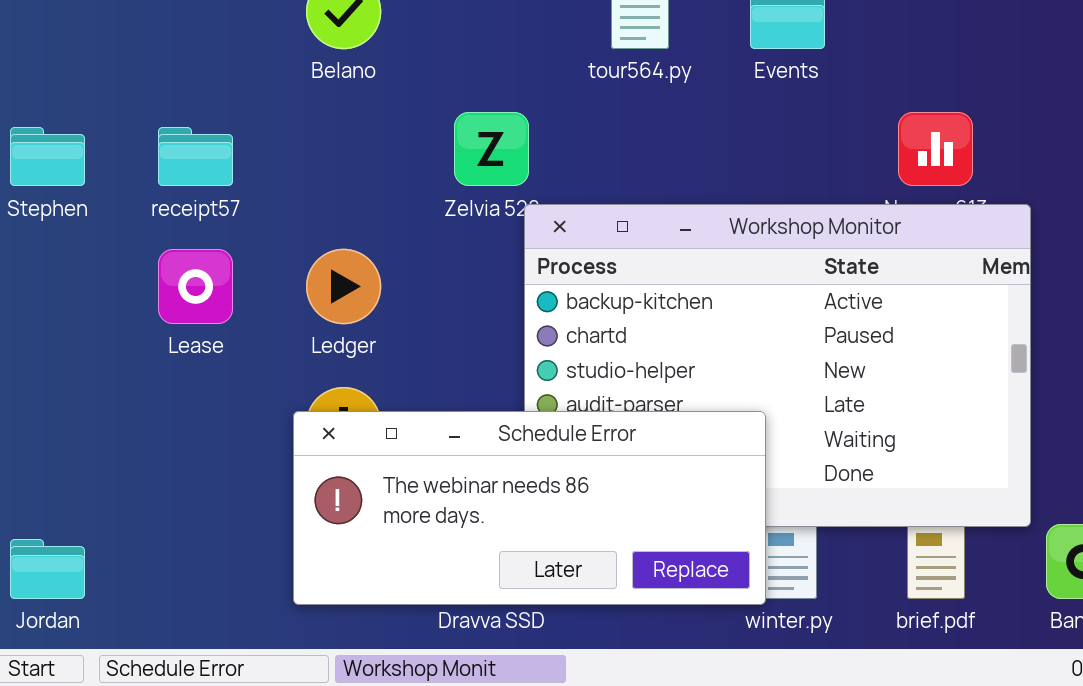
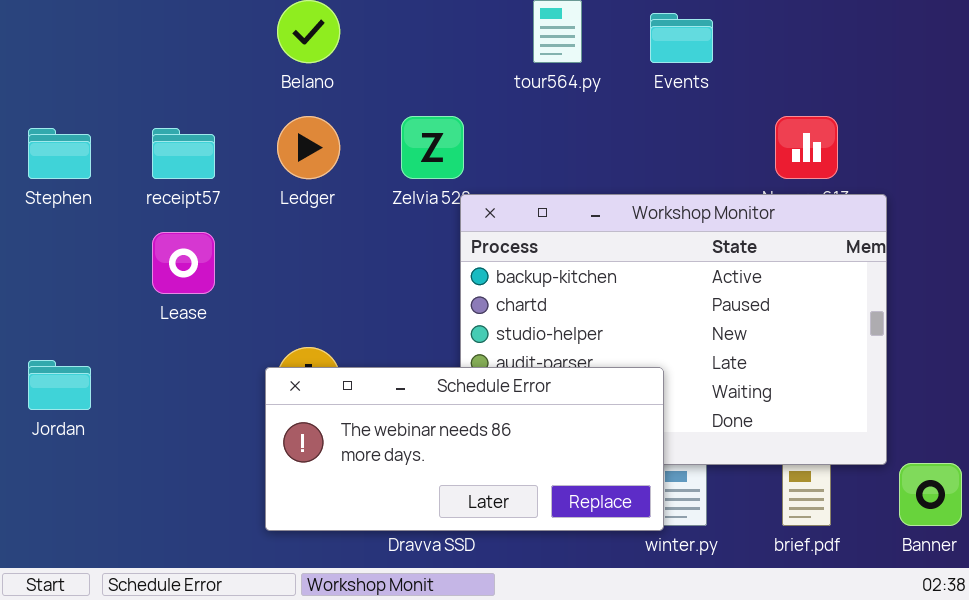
Ledger: [306,249,381,324] -> [277,116,340,179], moved
Jordan: [10,539,85,599] -> [28,360,91,410], moved

